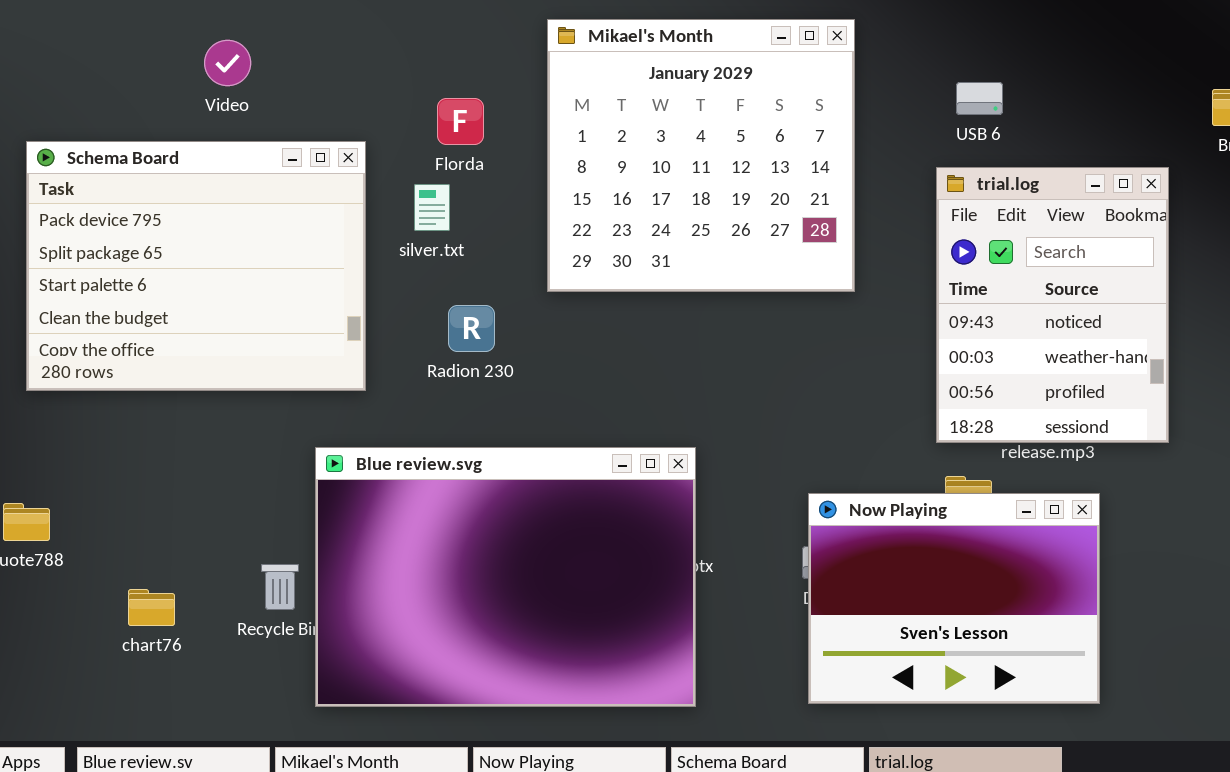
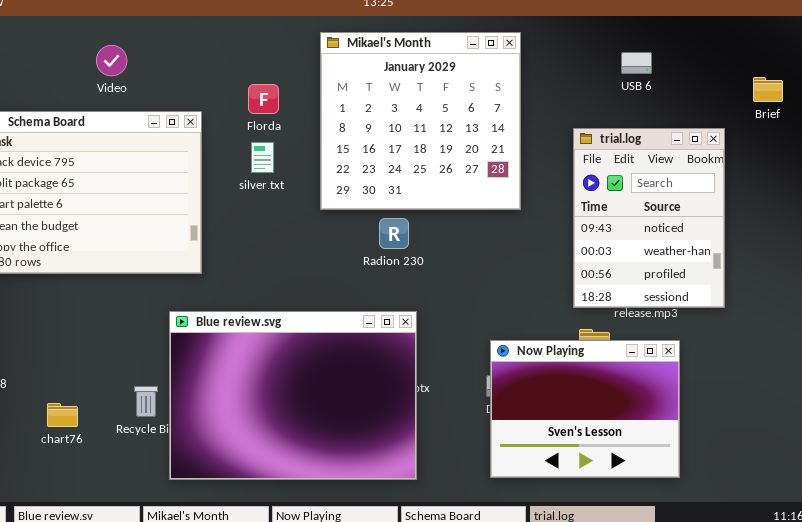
USB 6: [956,82,1003,115] -> [621,52,652,74], moved
silver.txt: [414,184,450,231] -> [251,142,274,173], moved
Radion 230: [448,305,495,352] -> [379,218,409,249], moved

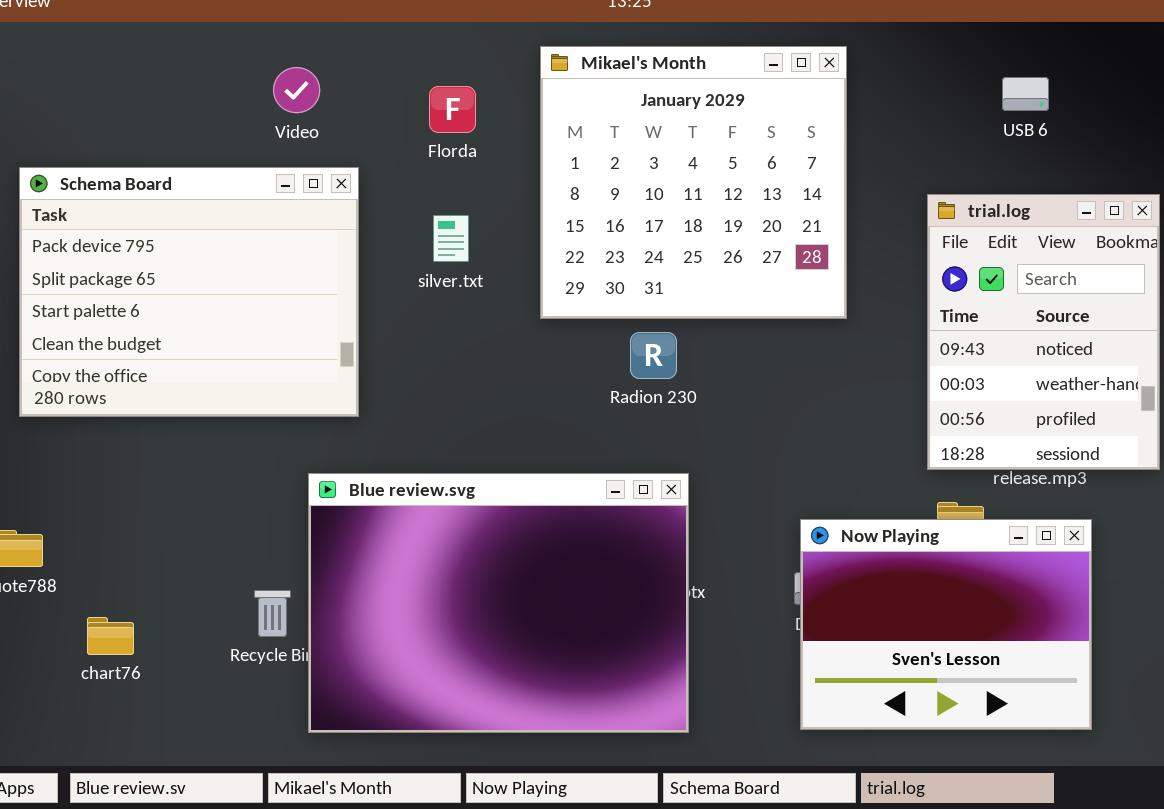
Video: [96,45,127,76] -> [273,67,320,113], moved
Florda: [248,84,279,114] -> [429,86,476,133], moved
chart76: [47,403,78,427] -> [87,617,134,655], moved

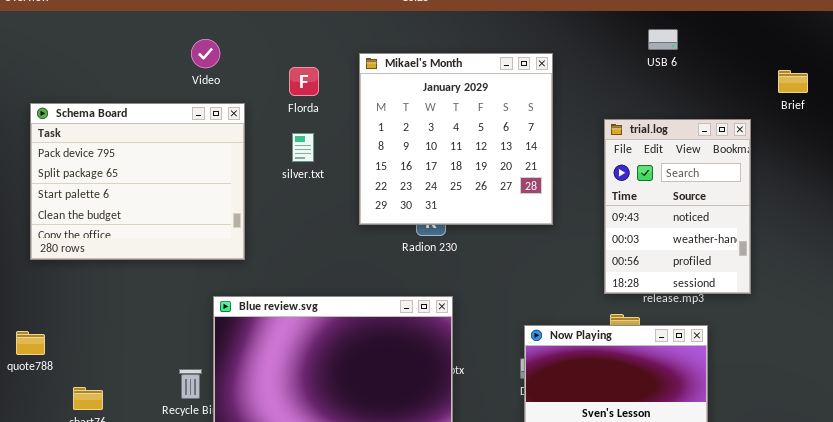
Mikael's Month: [540,46,847,319] -> [359,53,553,225], moved
USB 6: [1002,77,1049,111] -> [648,29,678,50], moved
Florda: [429,86,476,133] -> [289,67,319,96], moved

